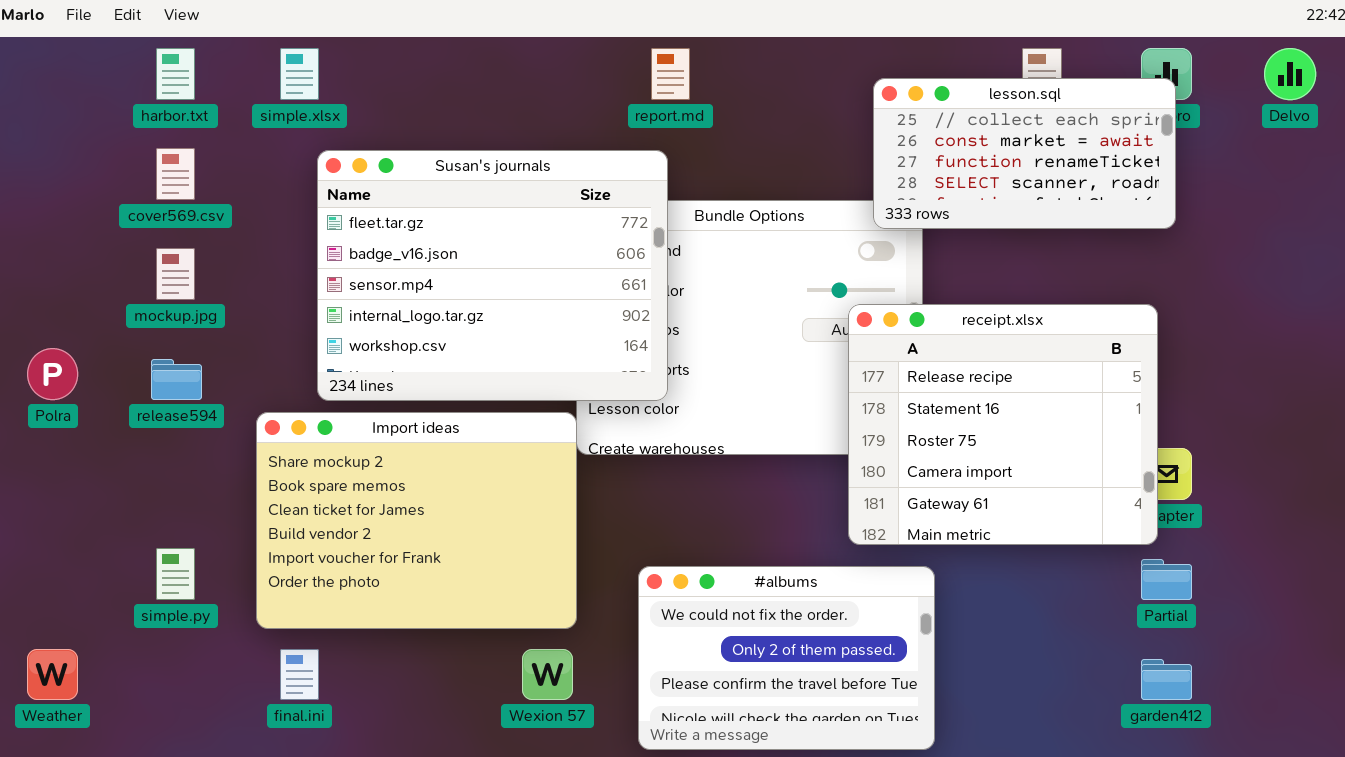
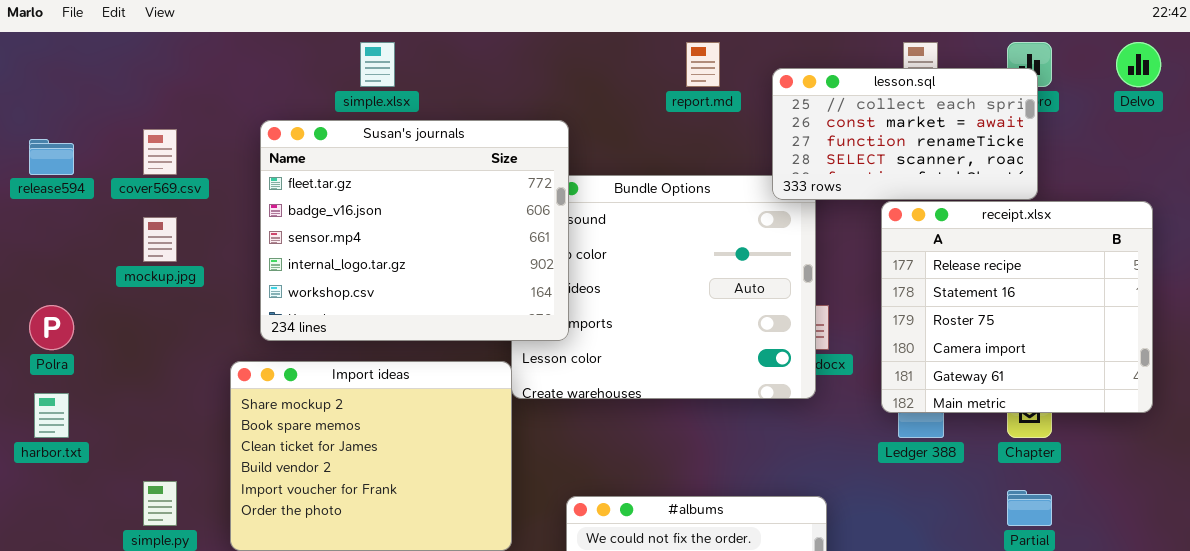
harbor.txt: [156,48,195,100] -> [34,393,69,438], moved
simple.xlsx: [280,48,319,100] -> [360,42,395,87], moved
report.md: [651,48,690,100] -> [686,42,720,87], moved
Susan's journals: [317,150,668,401] -> [260,120,569,341], moved
receipt.xlsx: [848,304,1158,545] -> [881,201,1153,413], moved
release594: [151,359,202,400] -> [29,139,74,175], moved

